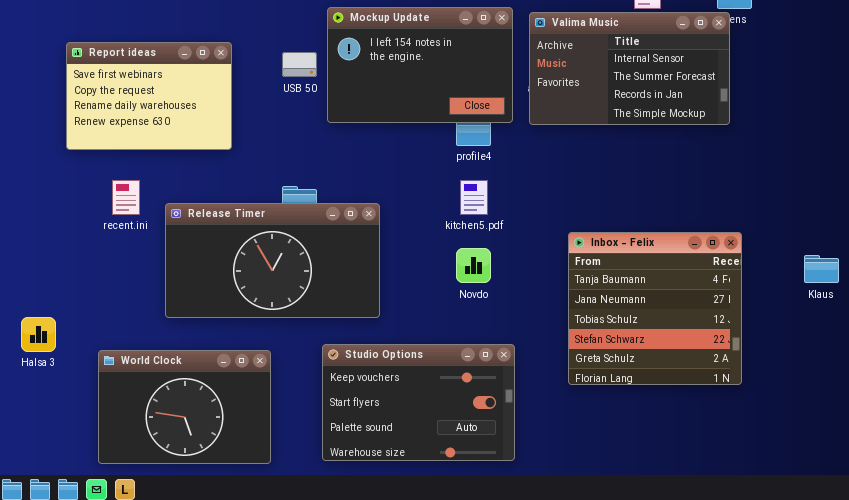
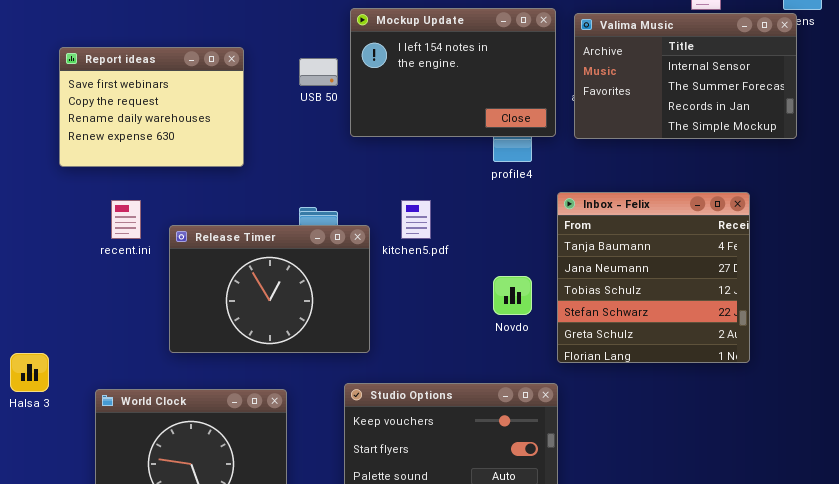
kitchen5.pdf: [460,180,488,215] -> [401,200,431,239], moved
Release Timer: [165,203,380,318] -> [169,225,370,353], resized
Inbox - Felix: [568,232,742,385] -> [557,192,750,363], moved

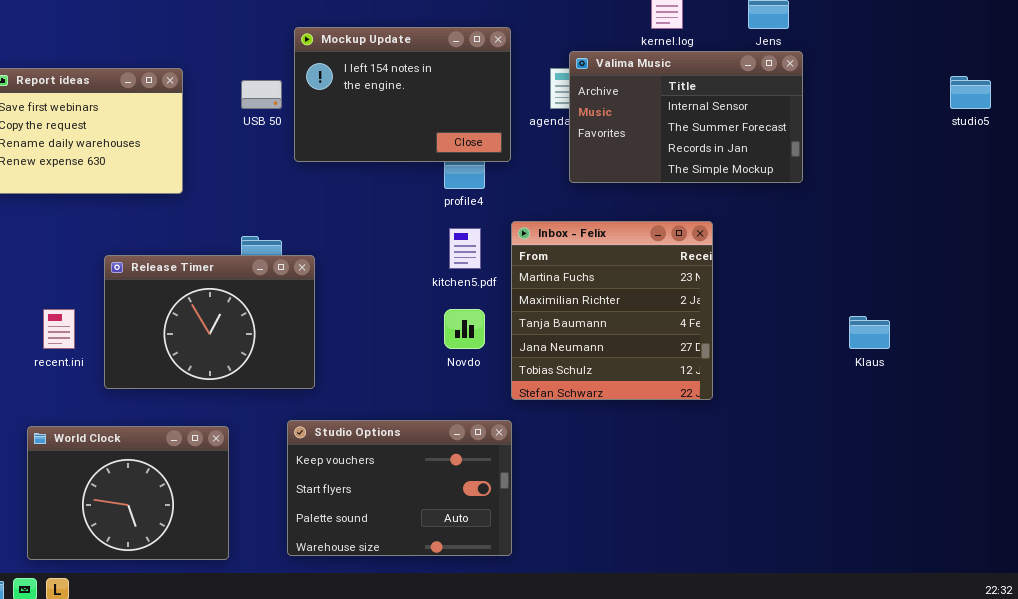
Valima Music: [574,13,797,139] -> [569,51,803,183], moved
Inbox - Felix: [557,192,750,363] -> [511,221,713,400], scrolled up 2 rows
recent.ini: [111,200,141,239] -> [43,309,75,349], moved
kitchen5.pdf: [401,200,431,239] -> [449,228,481,269], moved

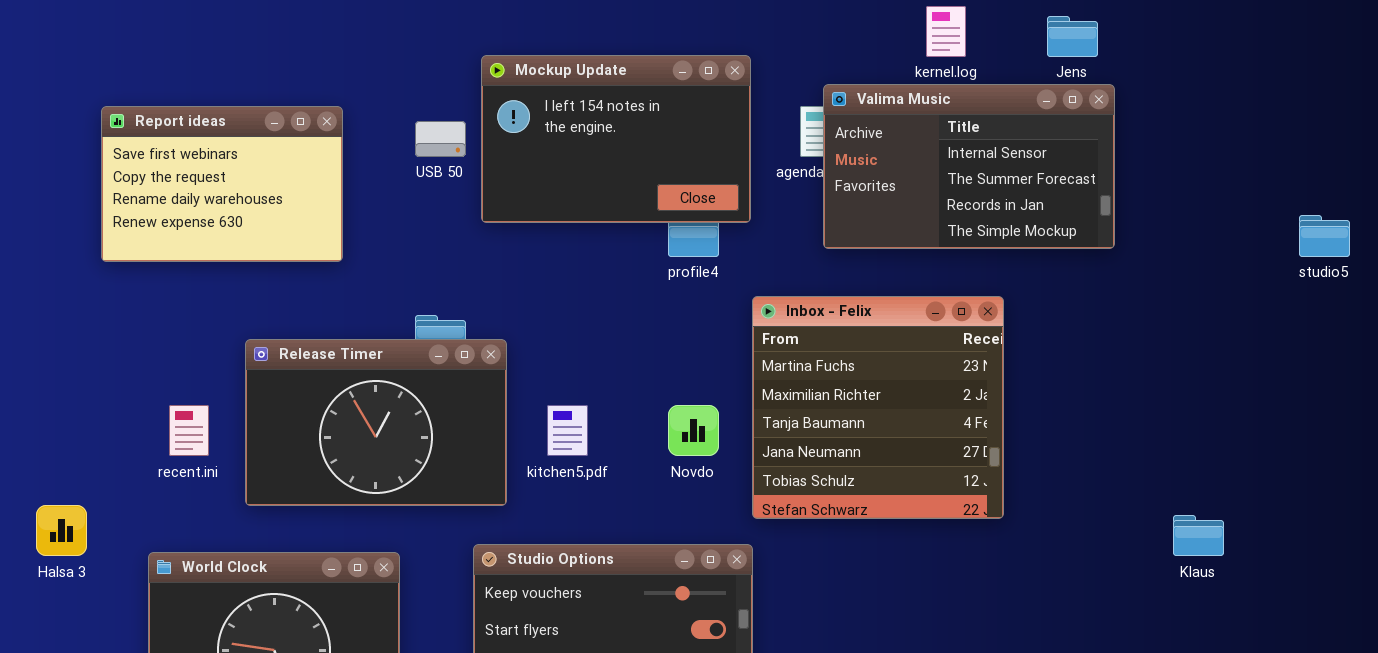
studio5: [950,76,991,109] -> [1299,215,1350,257], moved
kitchen5.pdf: [449,228,481,269] -> [547,405,588,456], moved
Klaus: [849,316,890,349] -> [1173,515,1224,556], moved

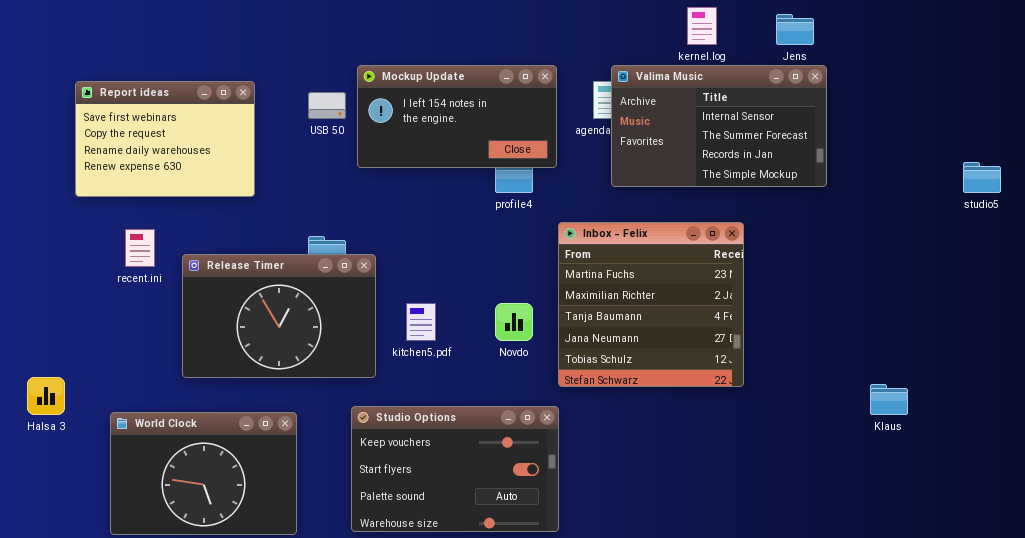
Mockup Update: [481,55,751,223] -> [357,65,557,168], resized
recent.ini: [169,405,209,456] -> [125,229,155,267], moved

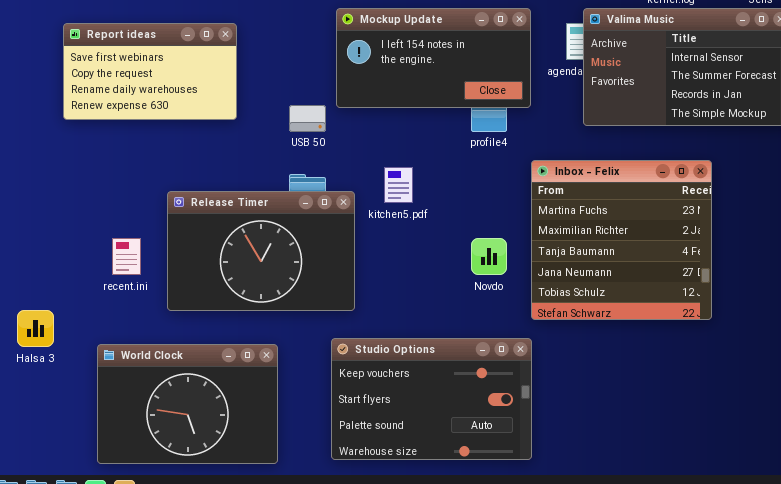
Report ideas: [75,81,255,197] -> [63,23,237,120], resized
USB 50: [308,92,346,119] -> [289,105,326,132], moved
recent.ini: [125,229,155,267] -> [112,238,141,275], moved
kitchen5.pdf: [406,303,436,341] -> [384,167,413,203], moved

